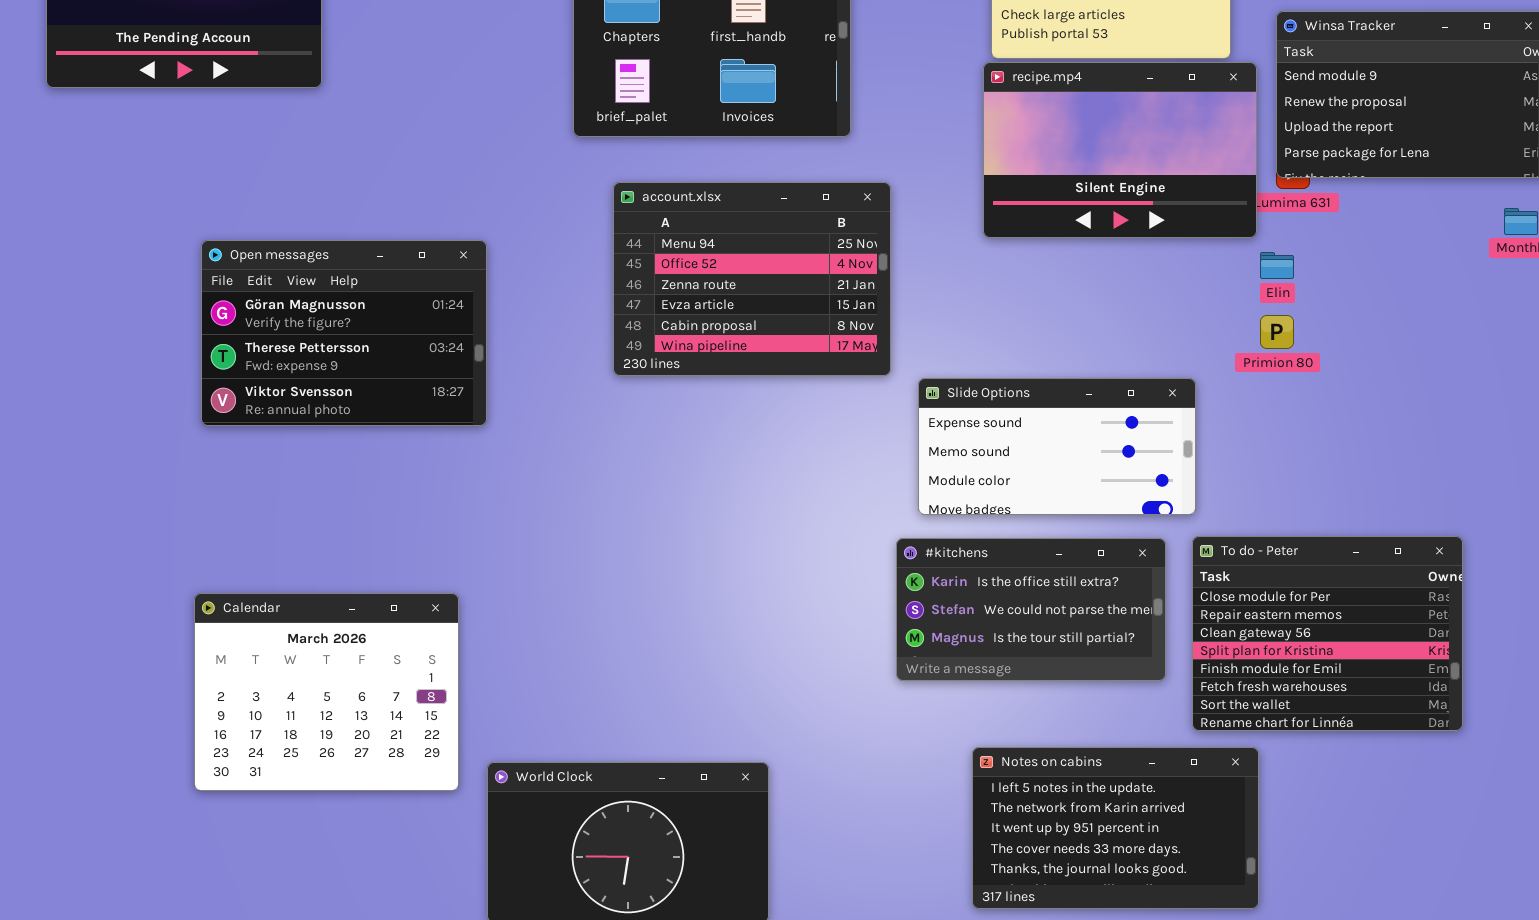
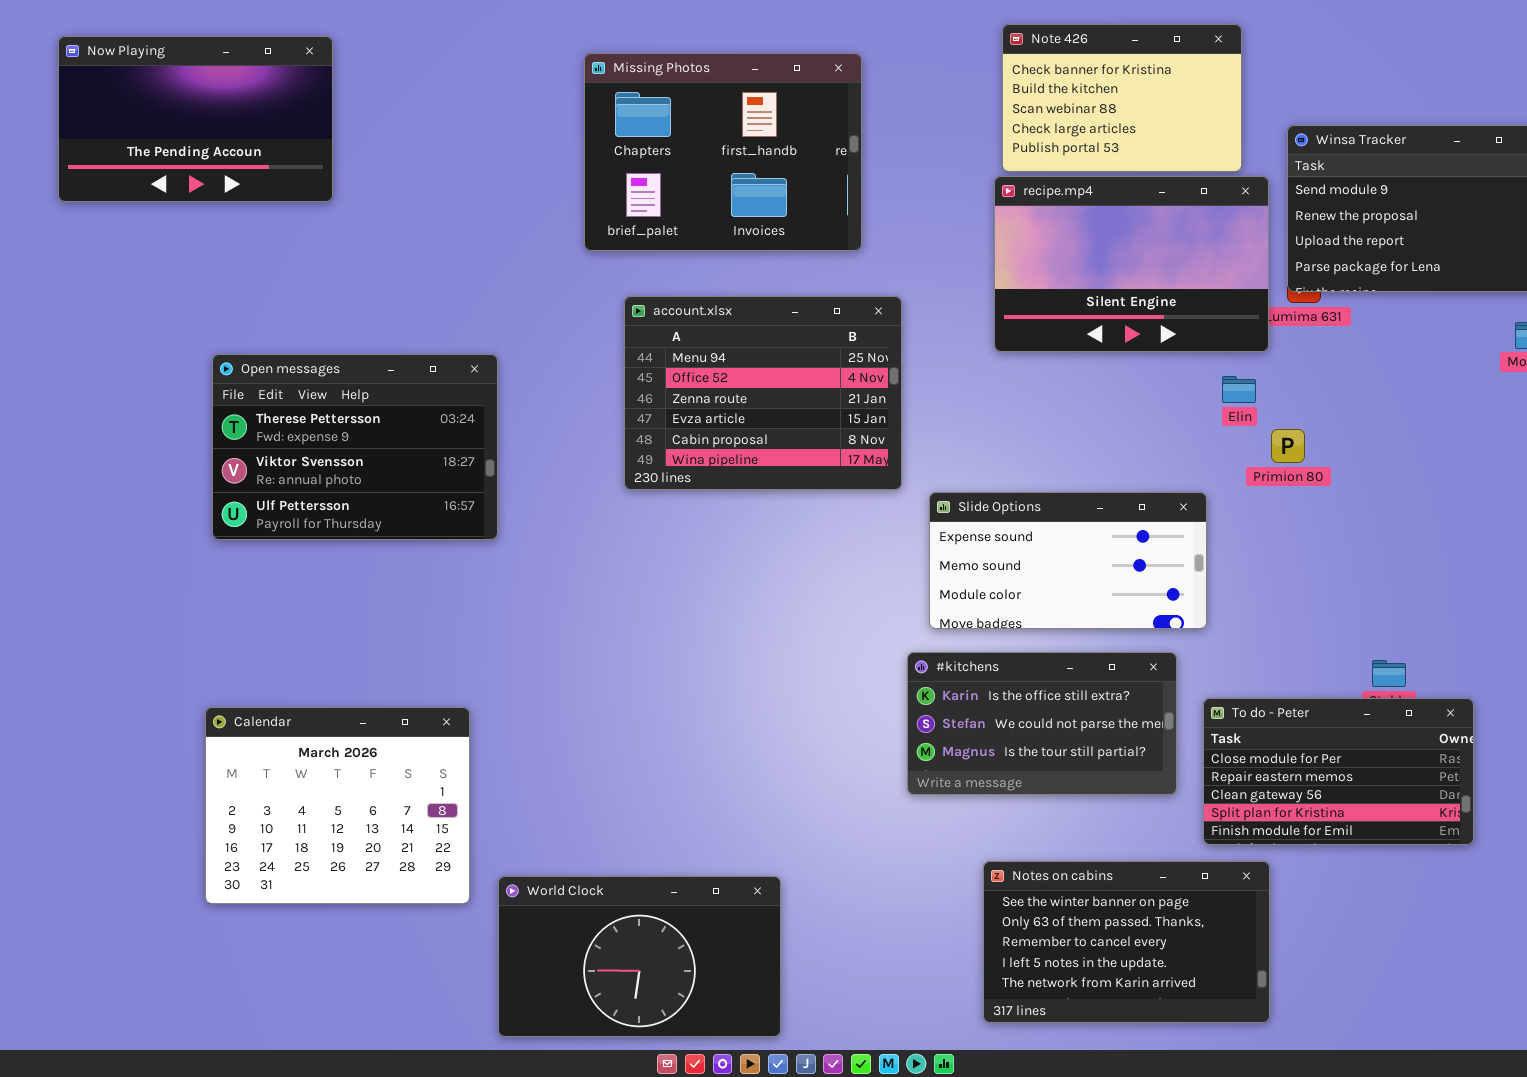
Open messages: [201,240,487,426] -> [212,354,498,540], scrolled down 1 row
Elin: [1260,252,1294,279] -> [1222,376,1256,403], moved
To do - Peter: [1192,536,1463,731] -> [1203,698,1474,845], resized
Notes on cabins: [972,747,1259,909] -> [983,861,1270,1023], scrolled up 3 rows

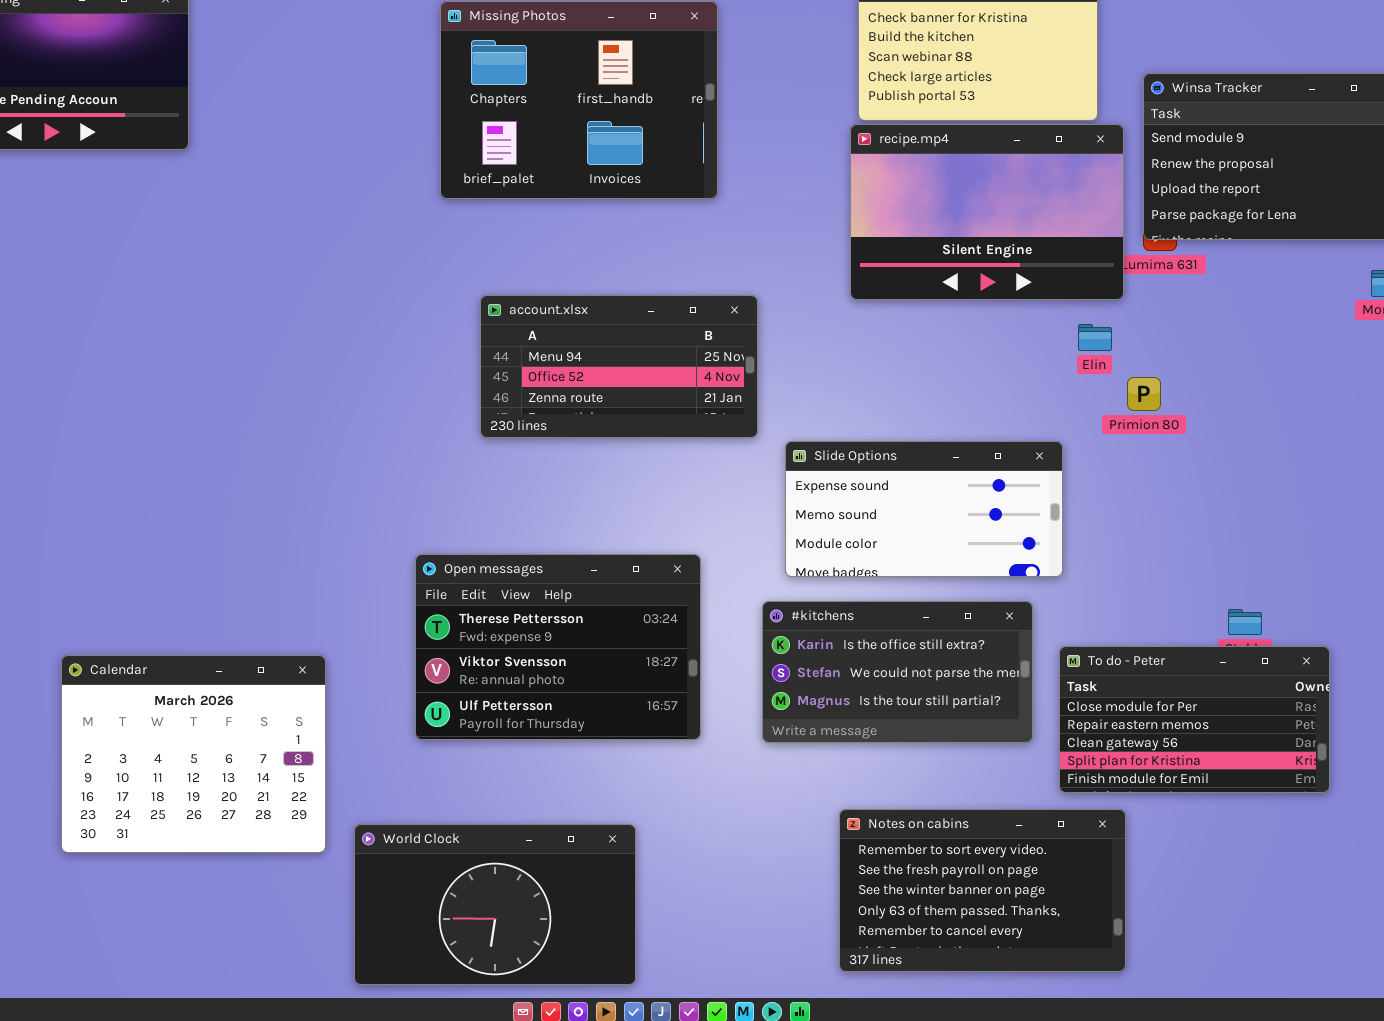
account.xlsx: [624,296,902,490] -> [480,295,758,438], resized
Open messages: [212,354,498,540] -> [415,554,701,740], moved
Notes on cabins: [983,861,1270,1023] -> [839,809,1126,972], scrolled up 2 rows

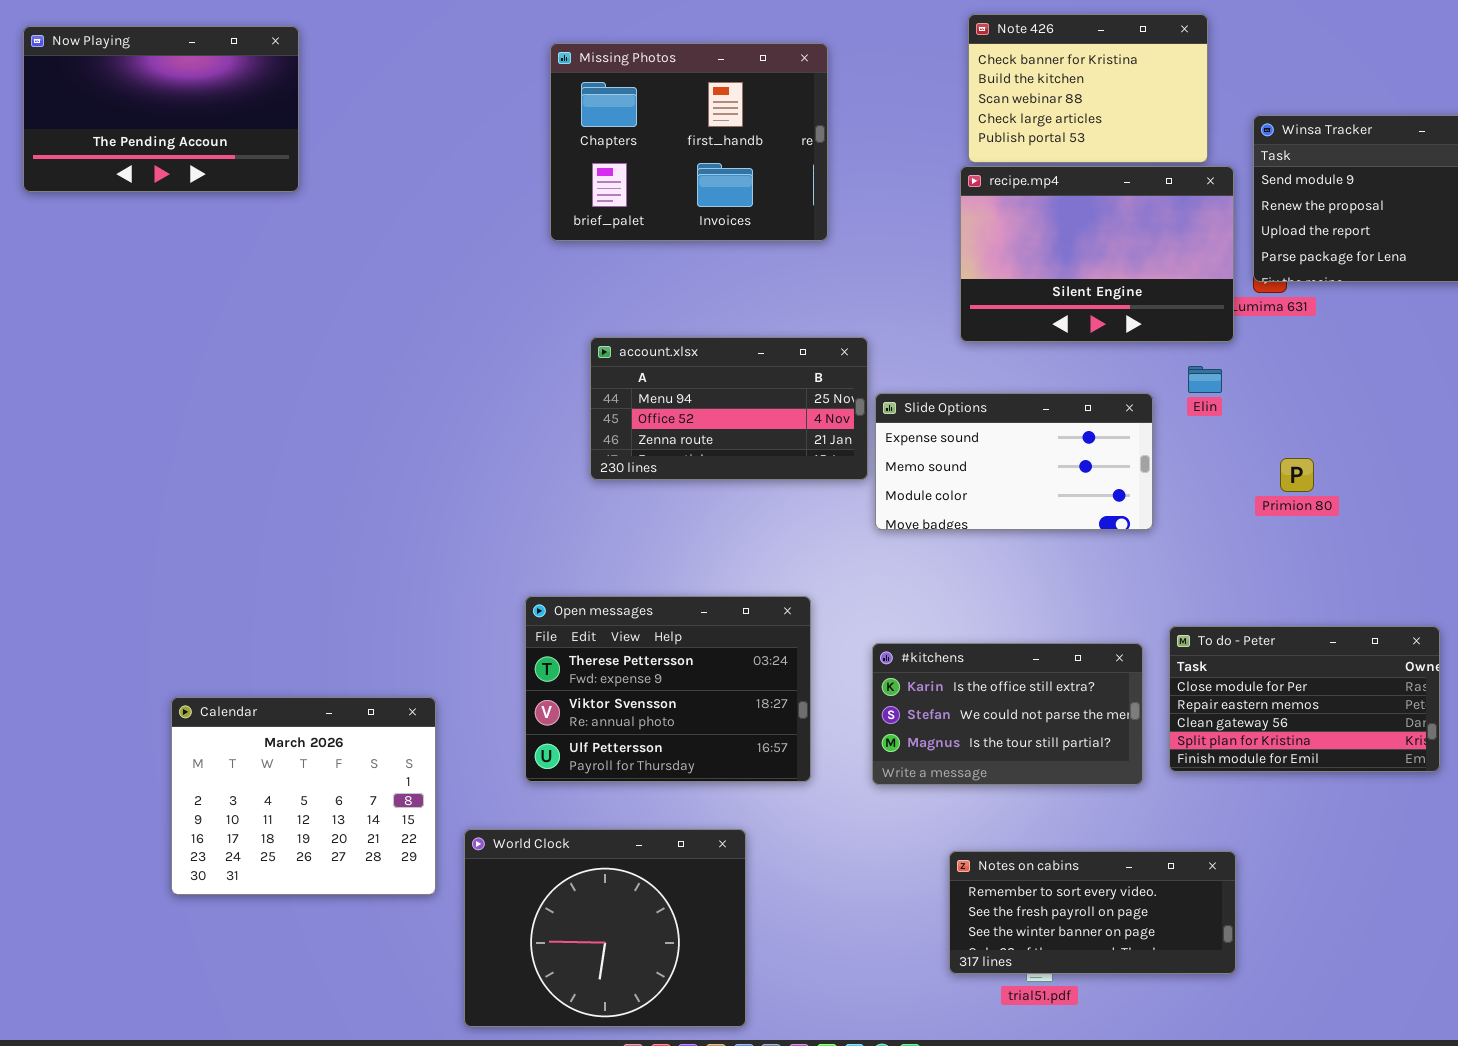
Primion 80: [1127,377,1161,411] -> [1280,458,1314,492], moved
Slide Options: [785,441,1063,577] -> [875,393,1153,530], moved
To do - Peter: [1059,646,1330,793] -> [1169,626,1440,772], moved
Notes on cabins: [839,809,1126,972] -> [949,851,1236,974], resized
World Clock: [354,824,636,985] -> [464,829,746,1027], resized

